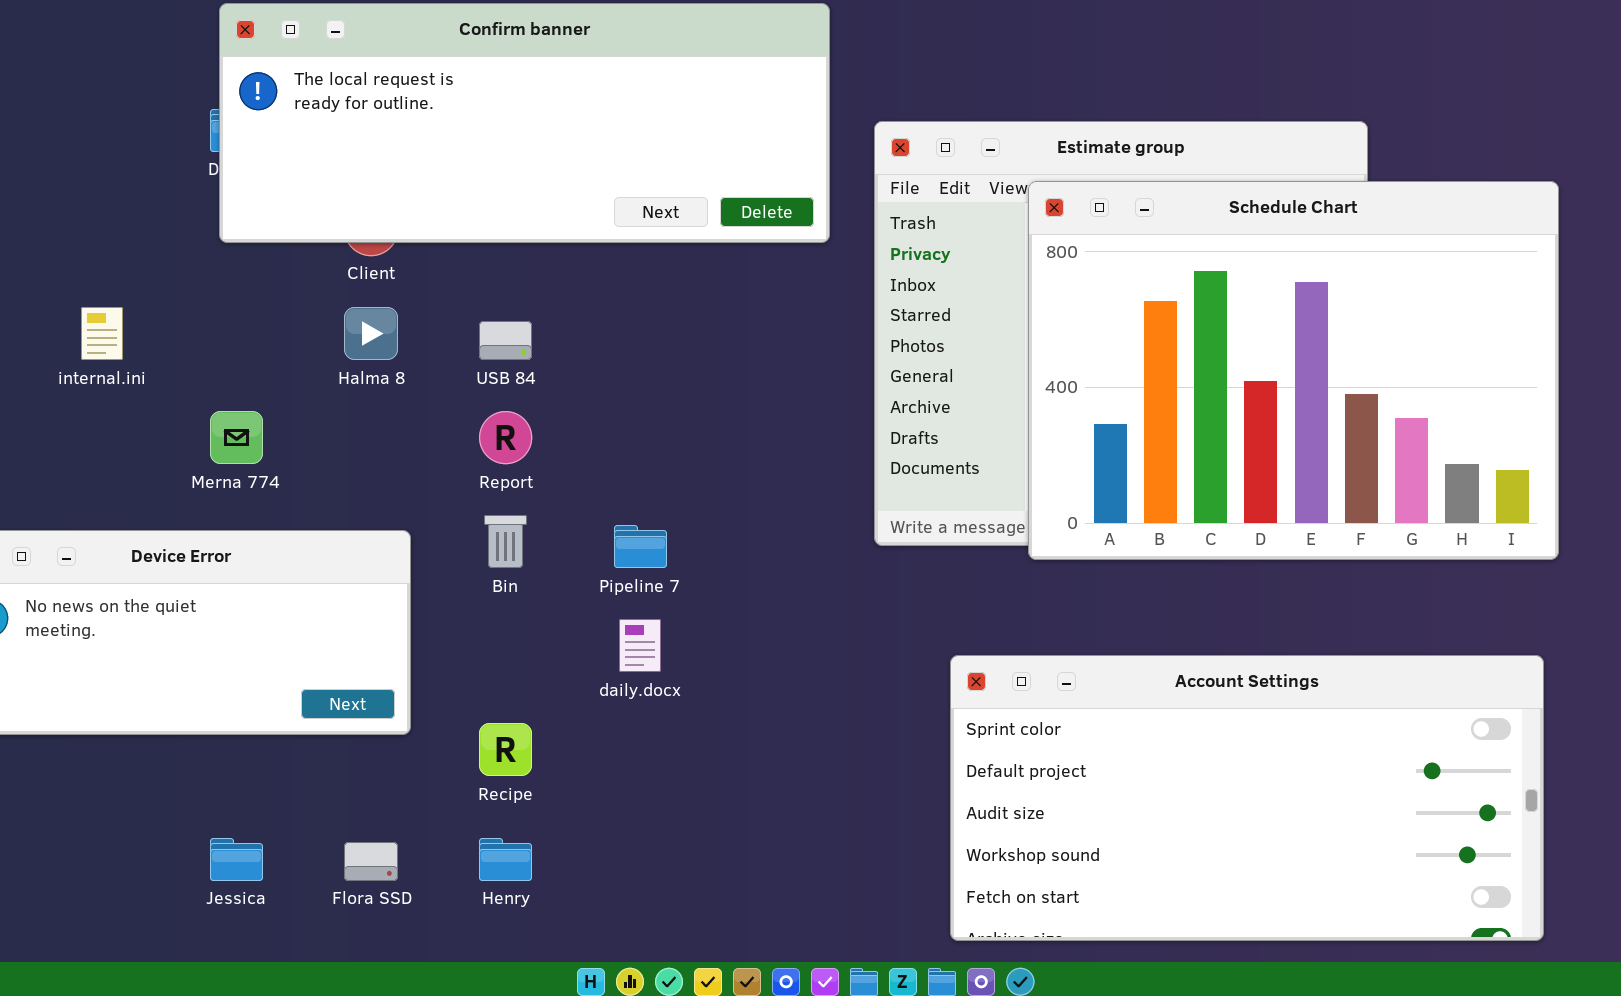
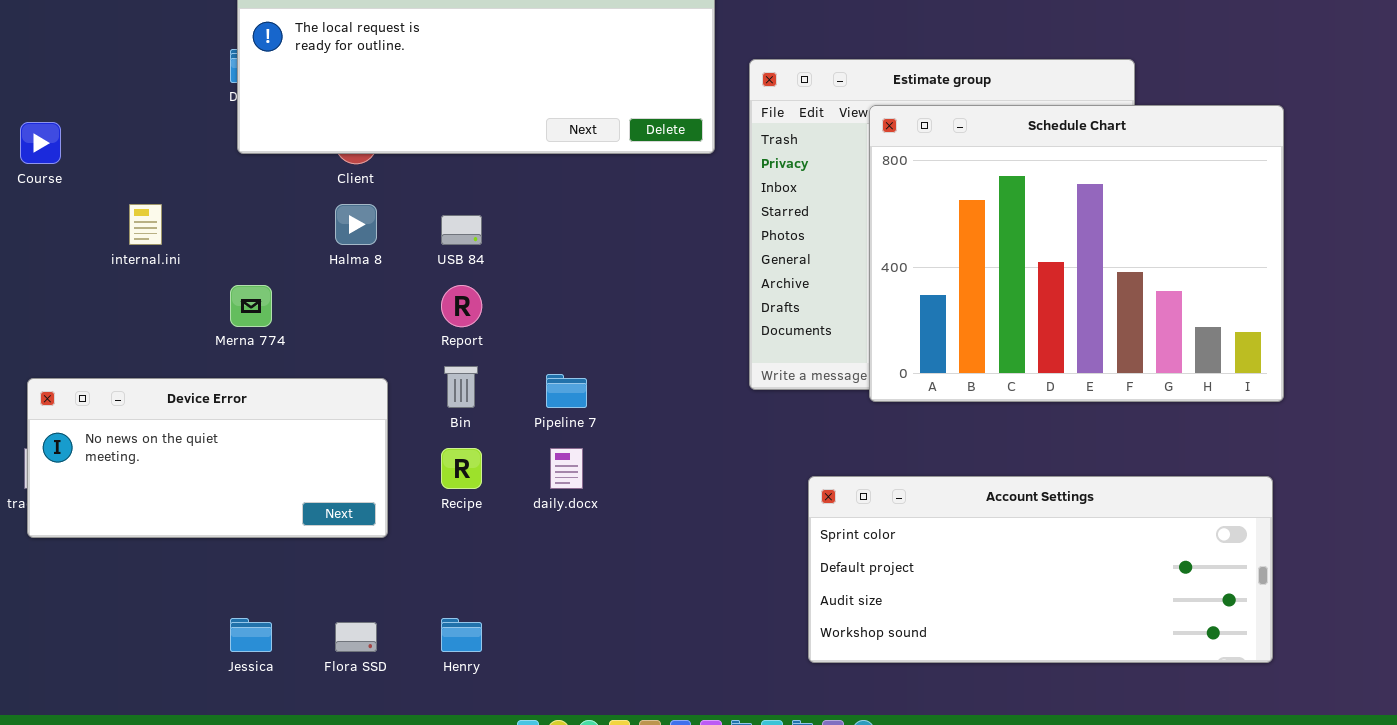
Account Settings: [950,655,1544,941] -> [808,476,1273,663], resized
Recipe: [479,723,532,776] -> [441,448,482,489], moved

